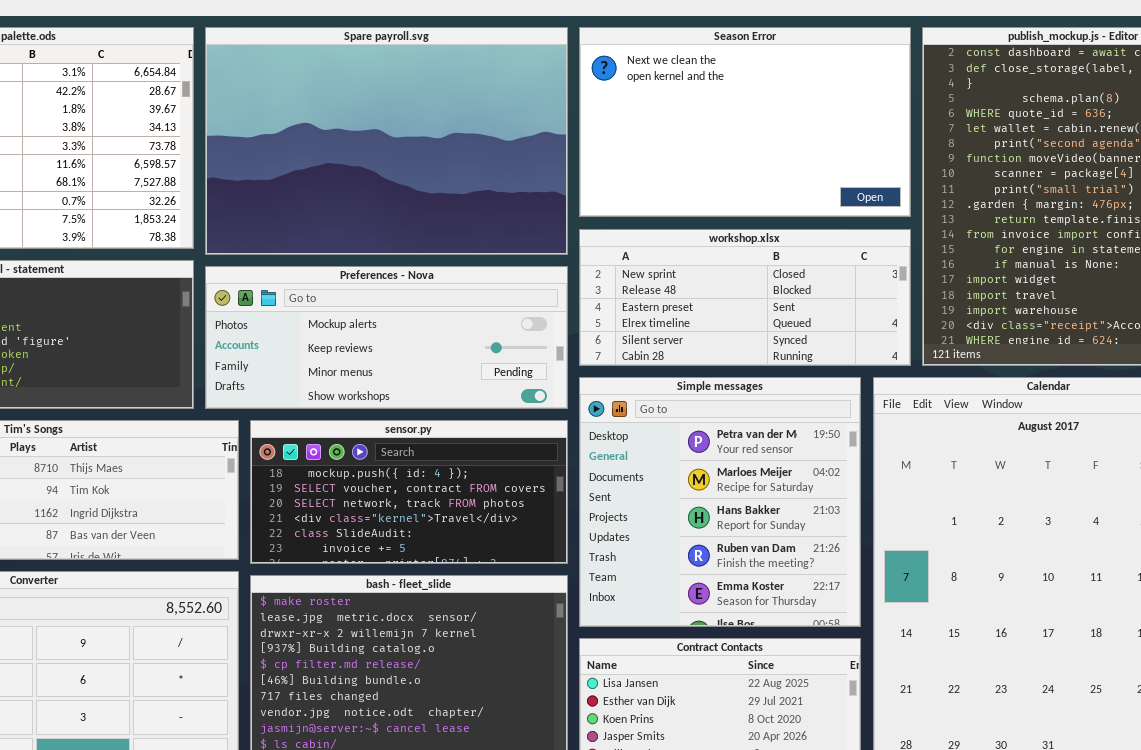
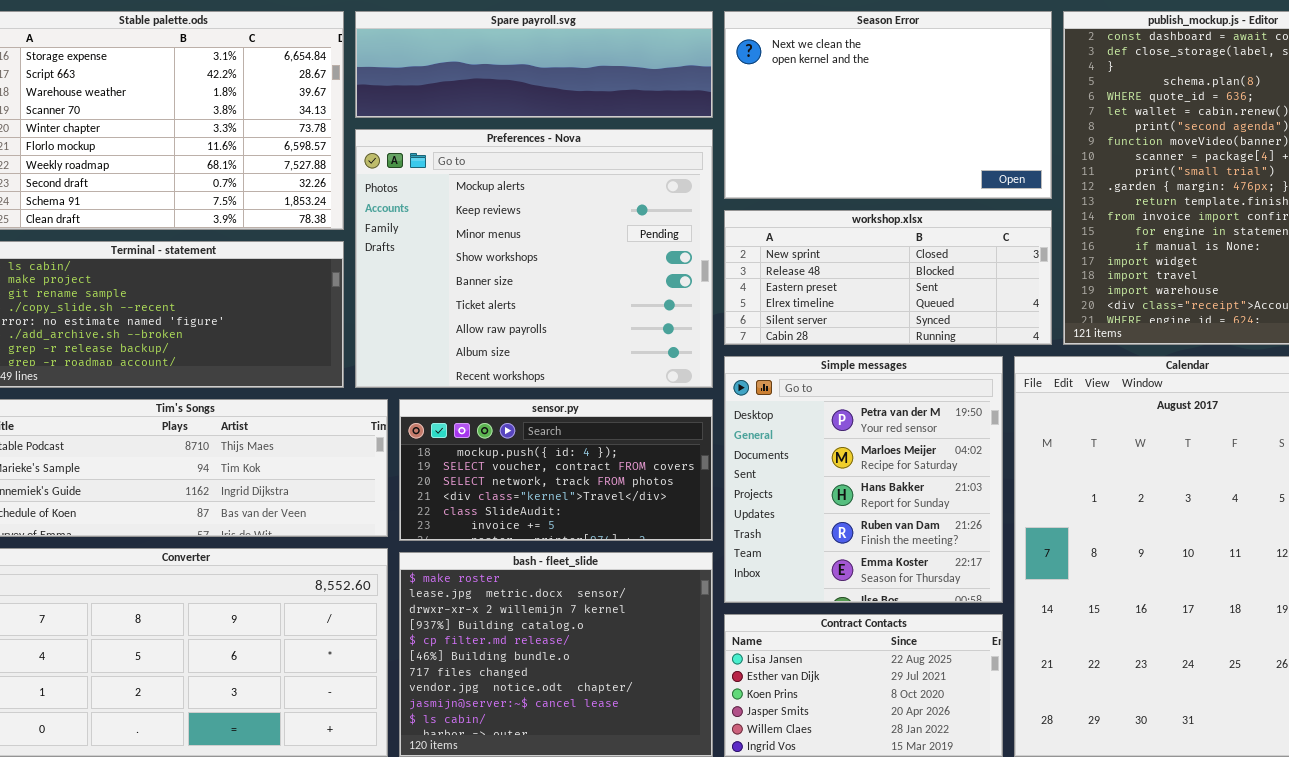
Spare payroll.svg: [205,27,568,255] -> [355,11,713,118], resized
Preferences - Nova: [205,266,568,409] -> [355,129,713,388], resized

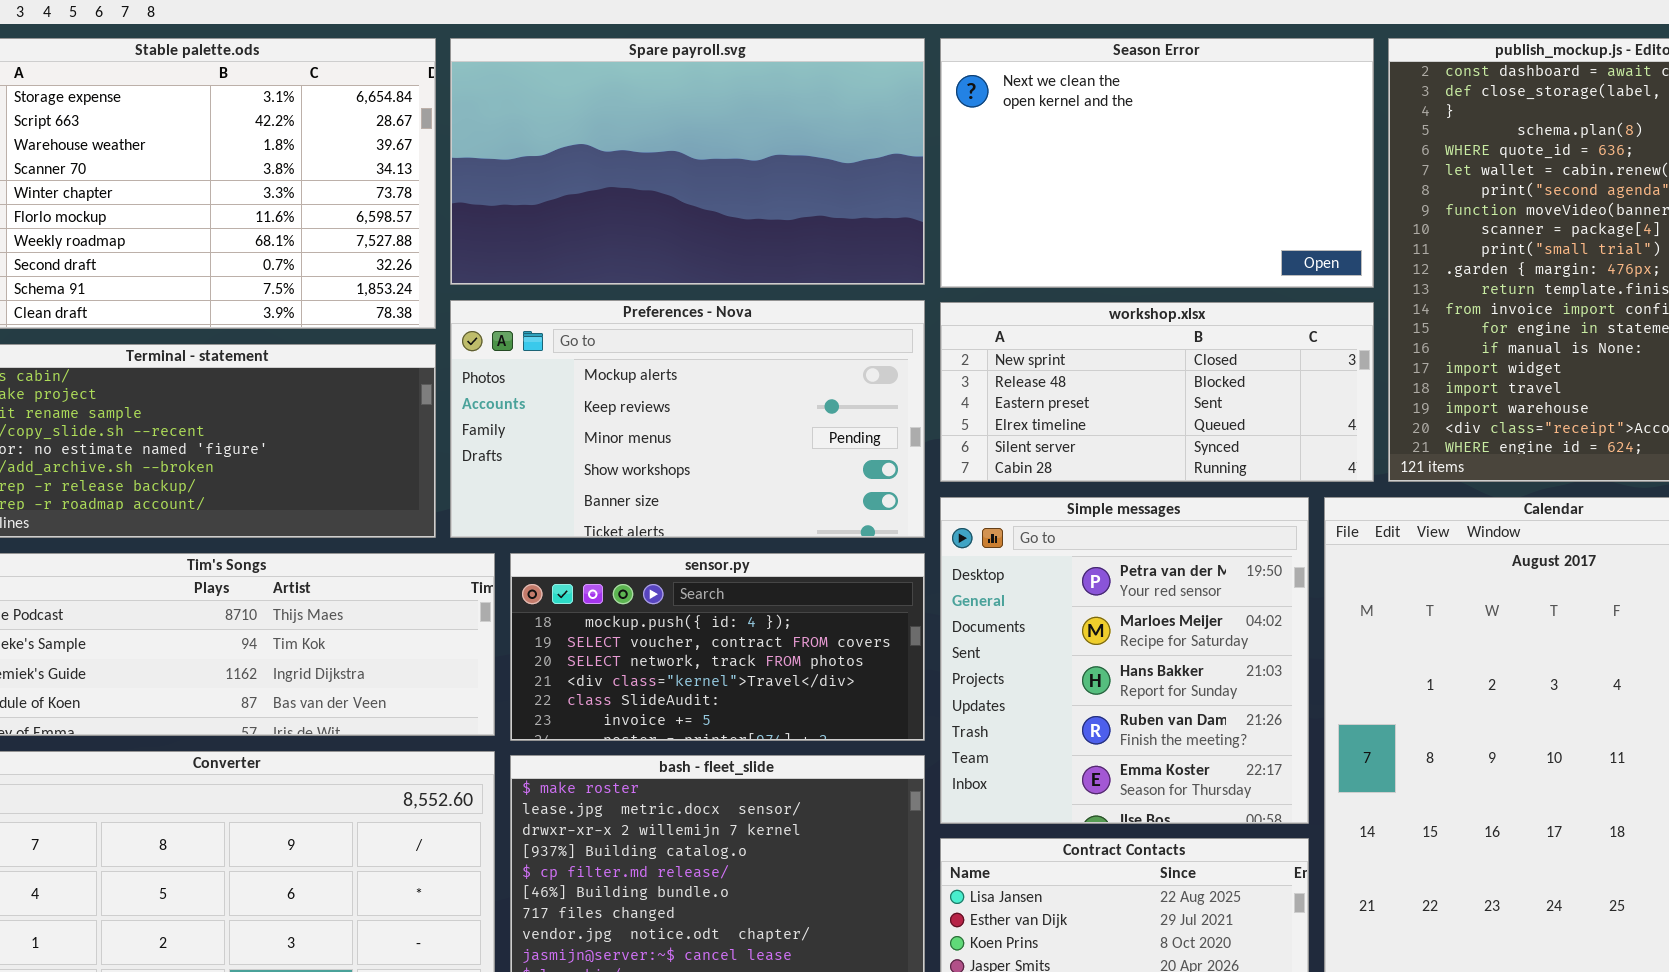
Spare payroll.svg: [355,11,713,118] -> [450,38,925,285], resized
Preferences - Nova: [355,129,713,388] -> [450,300,925,538], resized

